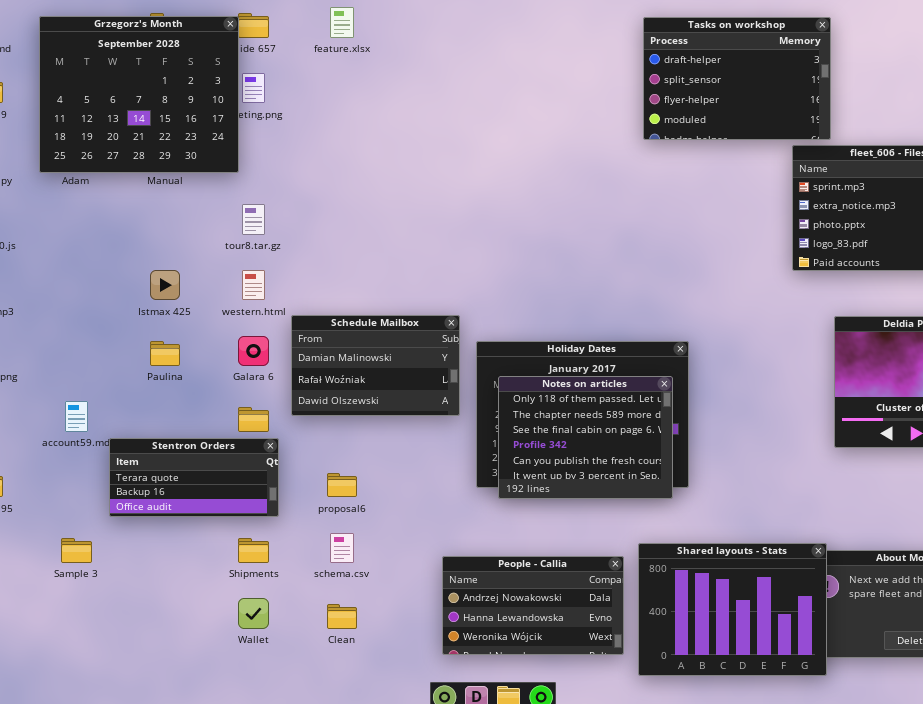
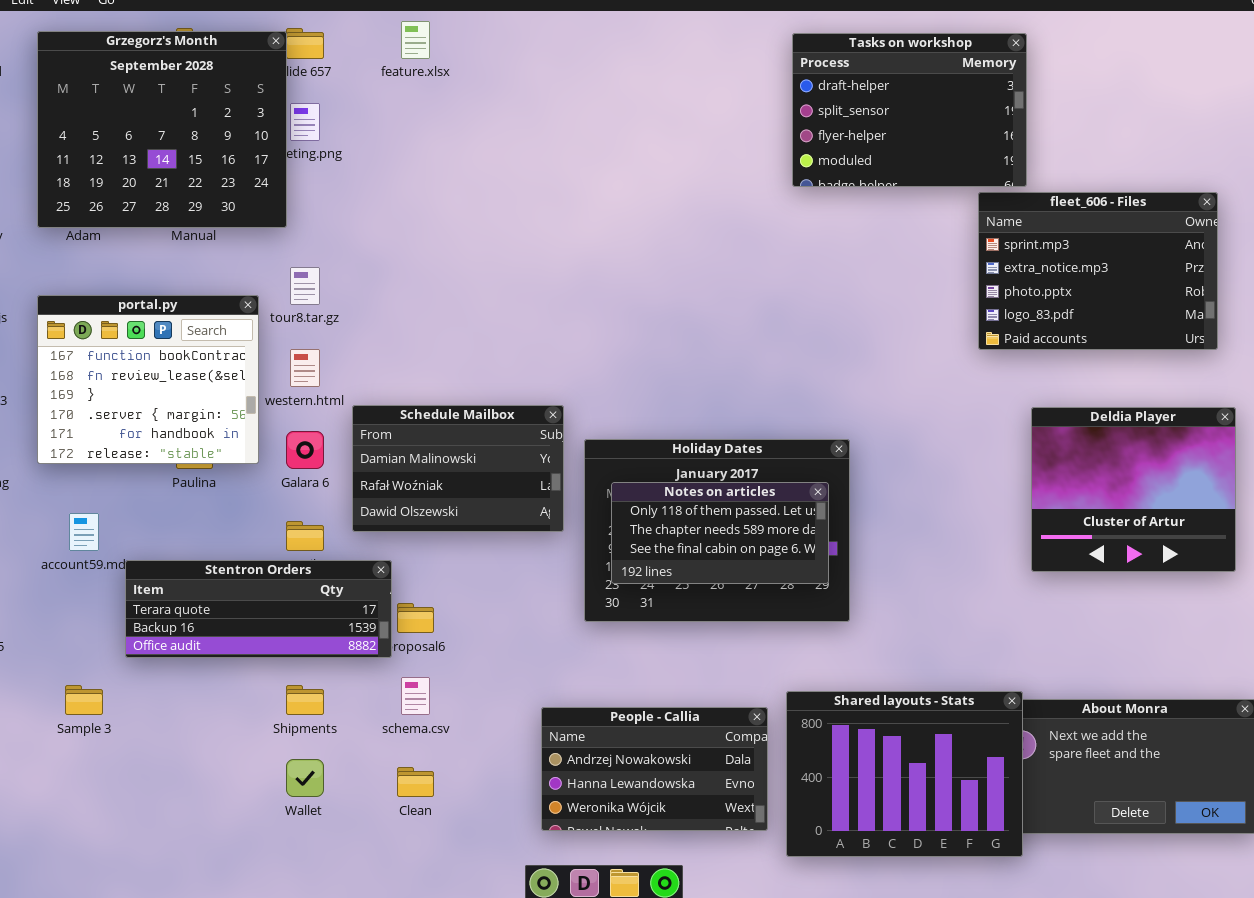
portal.py: none -> [37,295,259,464], opened
Notes on articles: [498,376,673,499] -> [611,482,829,584], resized
Stentron Orders: [109,438,279,517] -> [125,560,392,658], resized

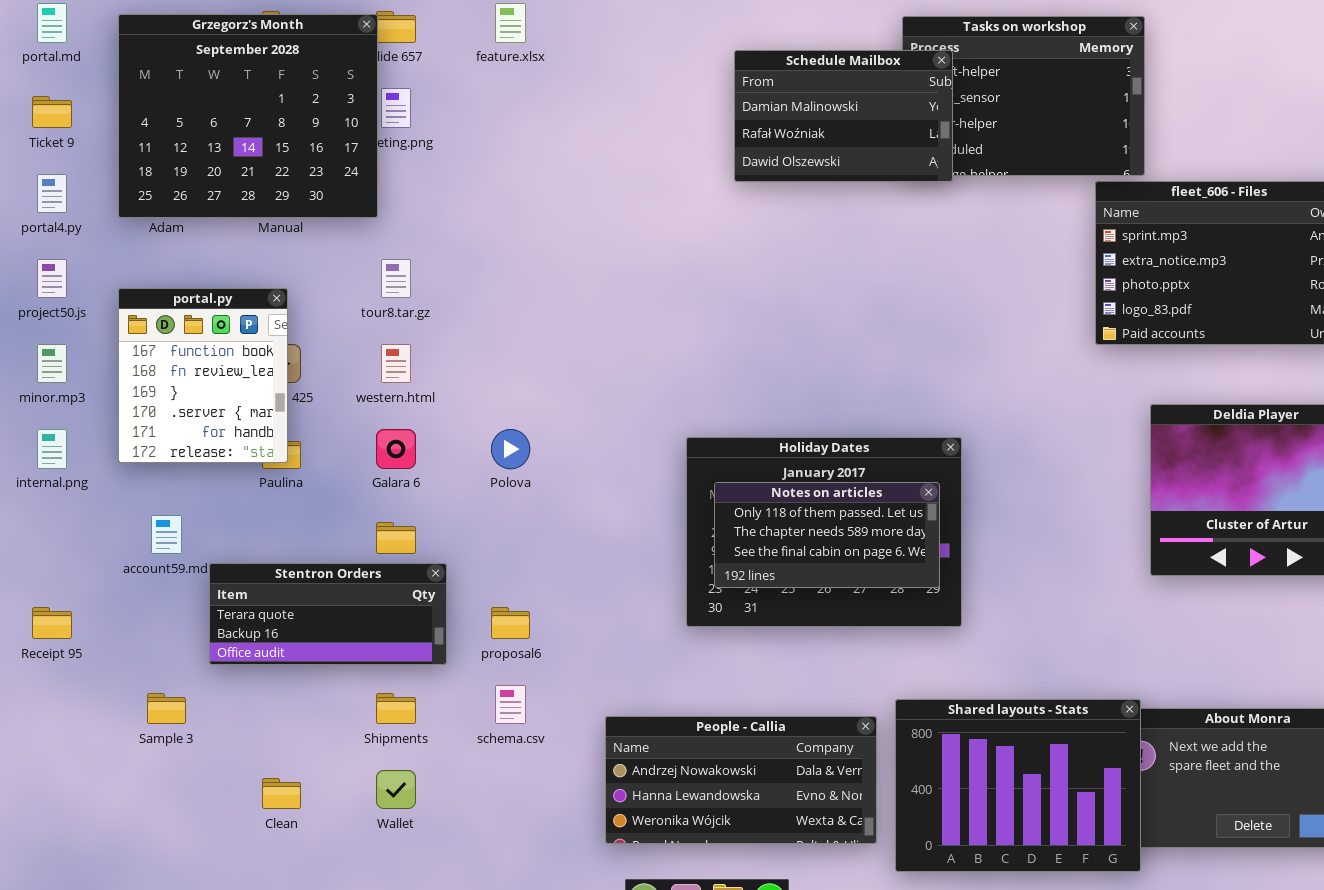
portal.py: [37,295,259,464] -> [118,288,288,463], resized
Schedule Mailbox: [352,405,564,532] -> [734,50,953,182], moved
Stentron Orders: [125,560,392,658] -> [209,563,447,665], resized
People - Callia: [541,707,768,831] -> [605,716,877,844], resized
Clean: [397,767,434,797] -> [262,778,301,809], moved

